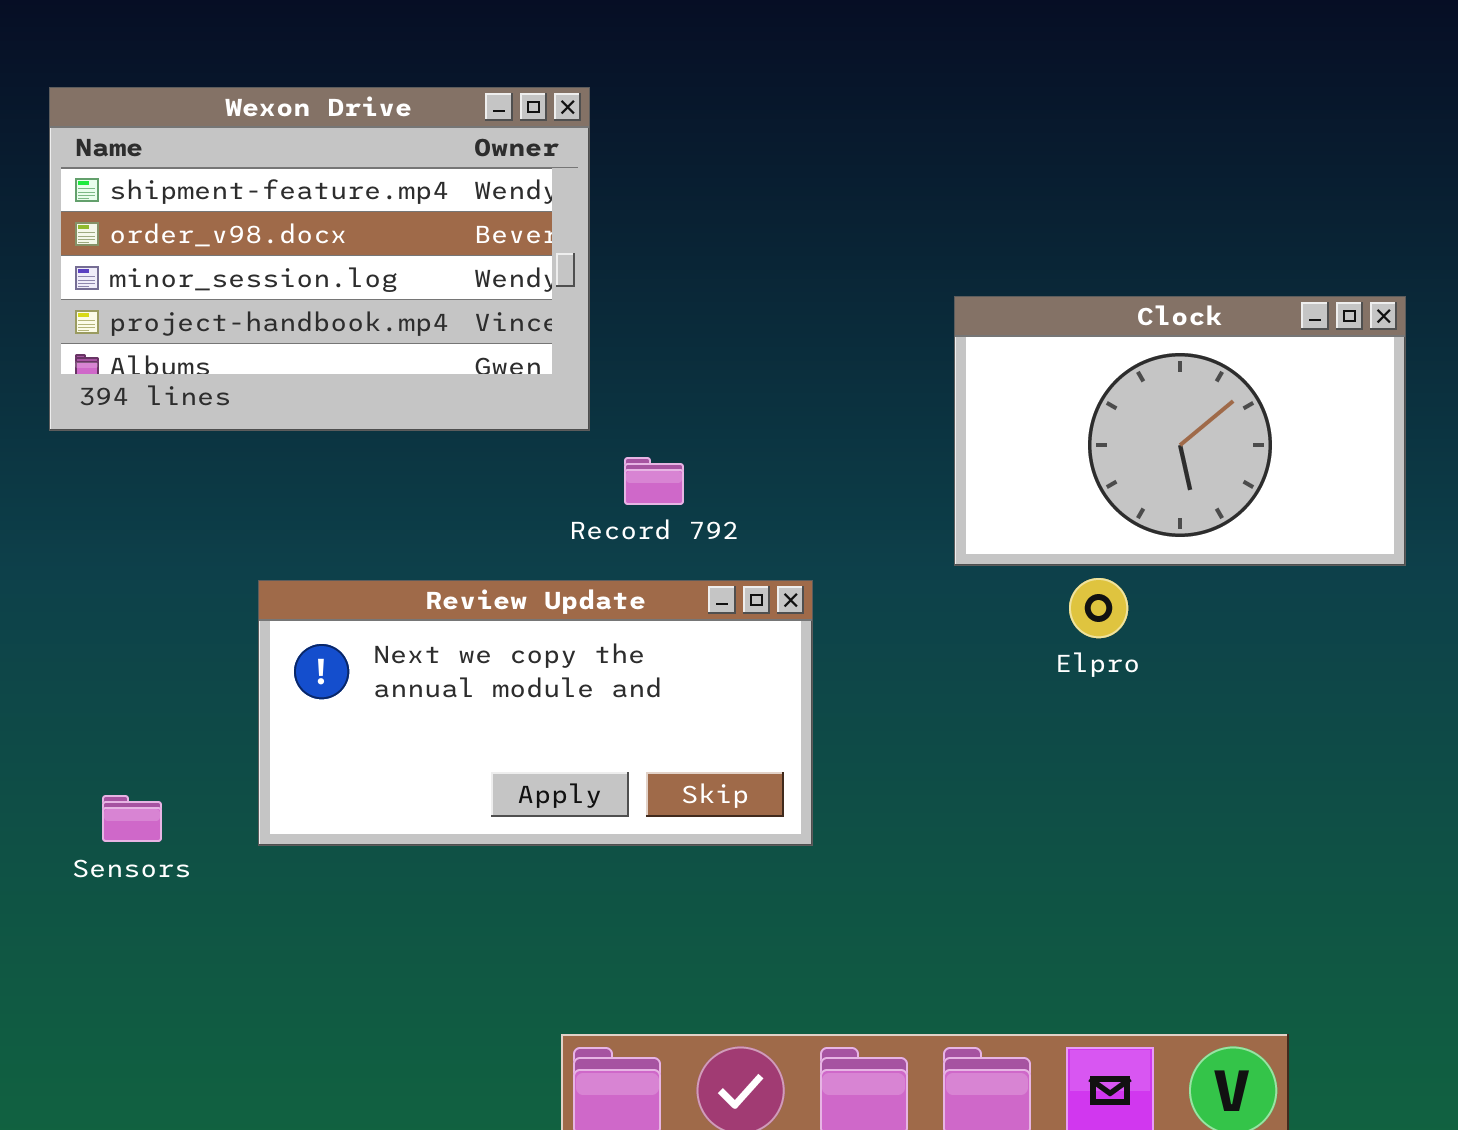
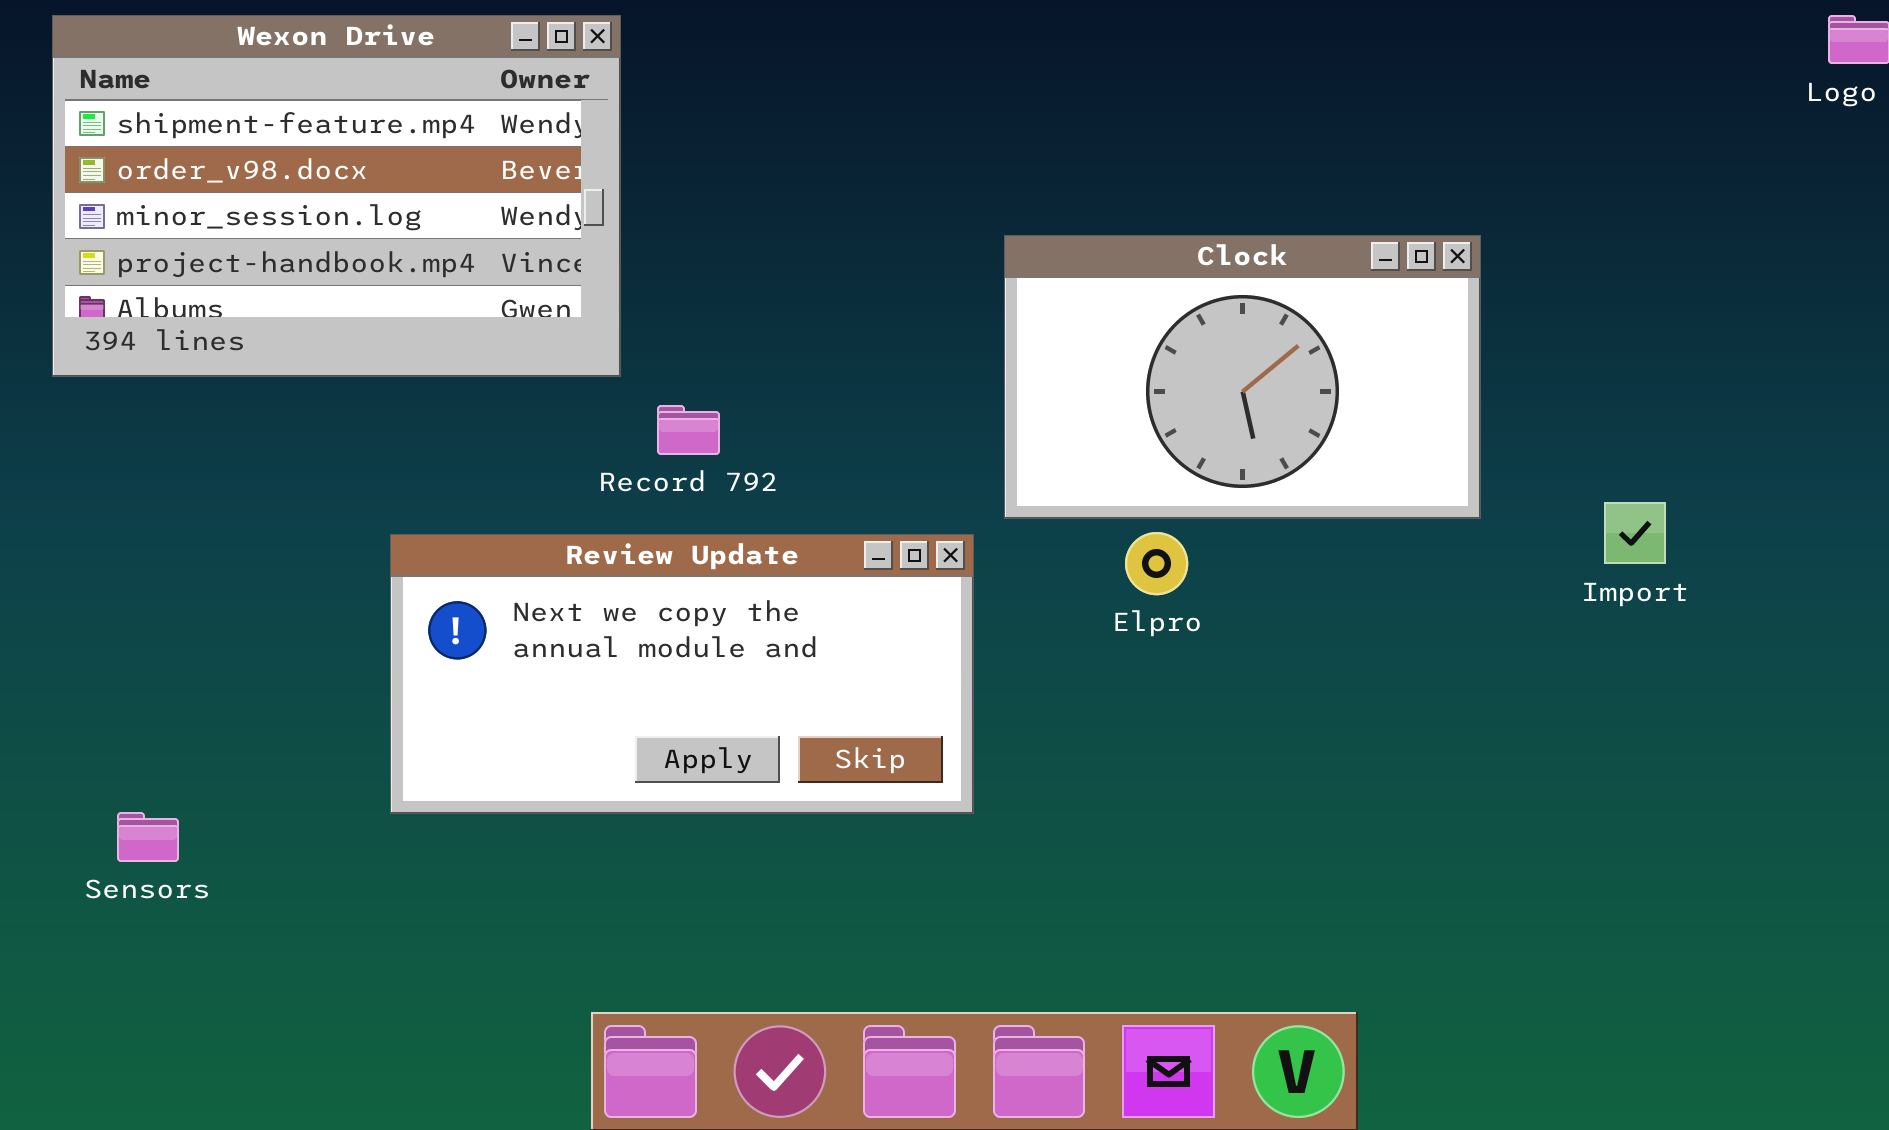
Review Update: [258,580,813,846] -> [390,534,974,814], moved
Sensors: [102,795,162,842] -> [117,812,179,862], moved

